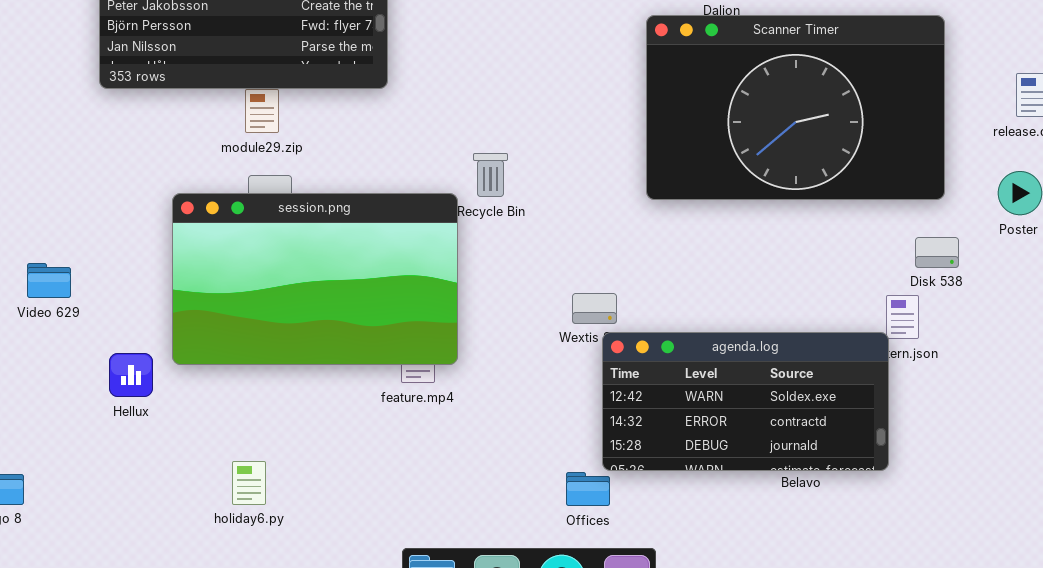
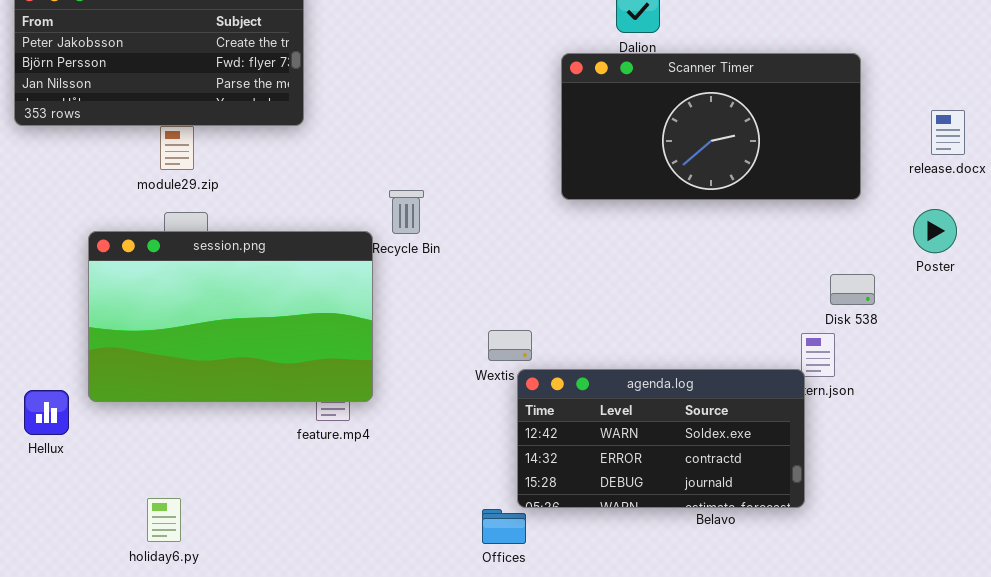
Scanner Timer: [646,15,945,200] -> [561,53,861,200], resized

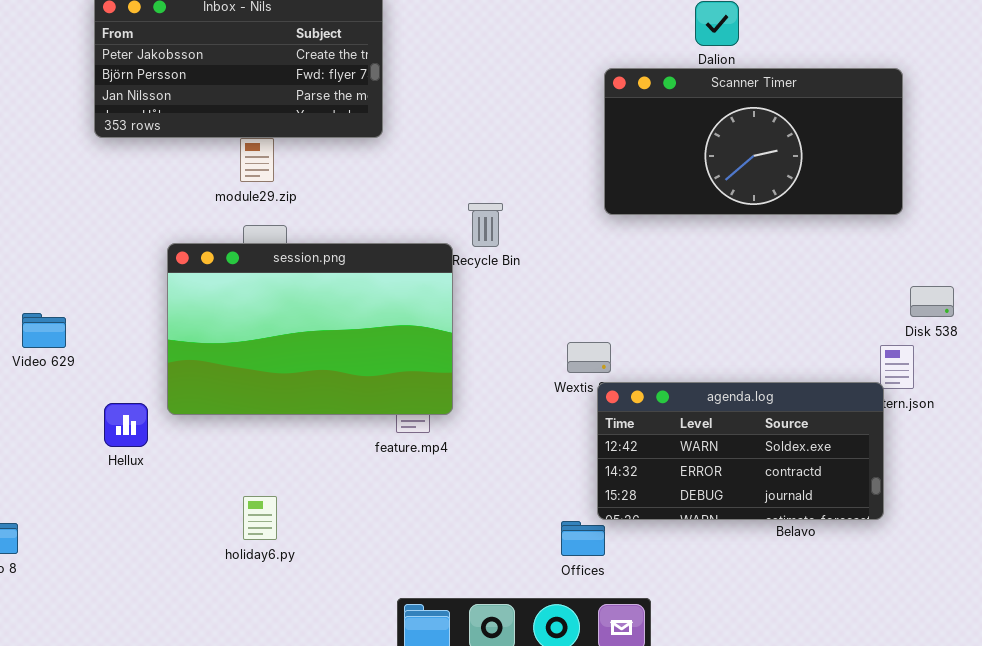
Scanner Timer: [561,53,861,200] -> [604,68,903,215], moved
holiday6.py: [147,498,181,542] -> [243,496,277,540], moved

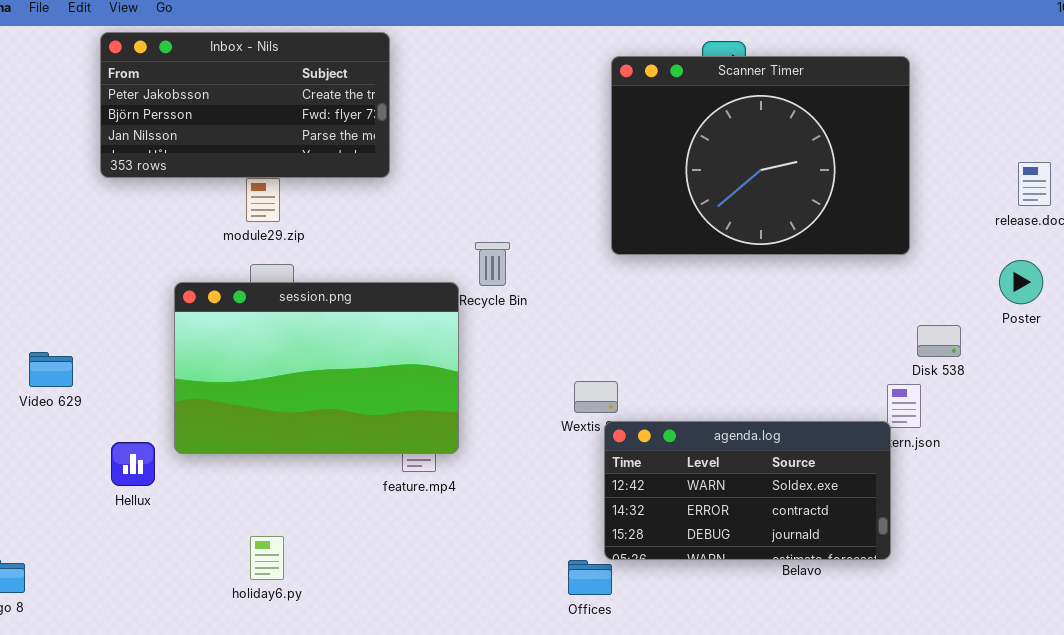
Scanner Timer: [604,68,903,215] -> [611,56,910,255], resized

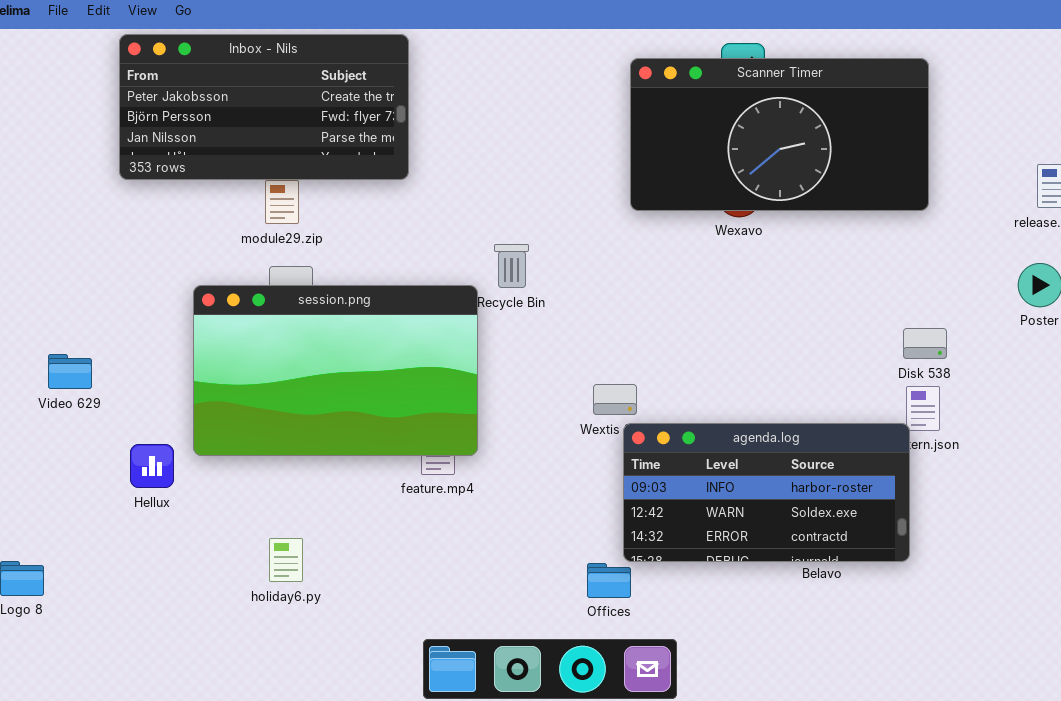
Scanner Timer: [611,56,910,255] -> [630,58,929,211], resized
Disk 538: [917,325,961,357] -> [903,328,947,359], moved
agenda.log: [604,421,891,560] -> [623,423,910,562], scrolled up 1 row

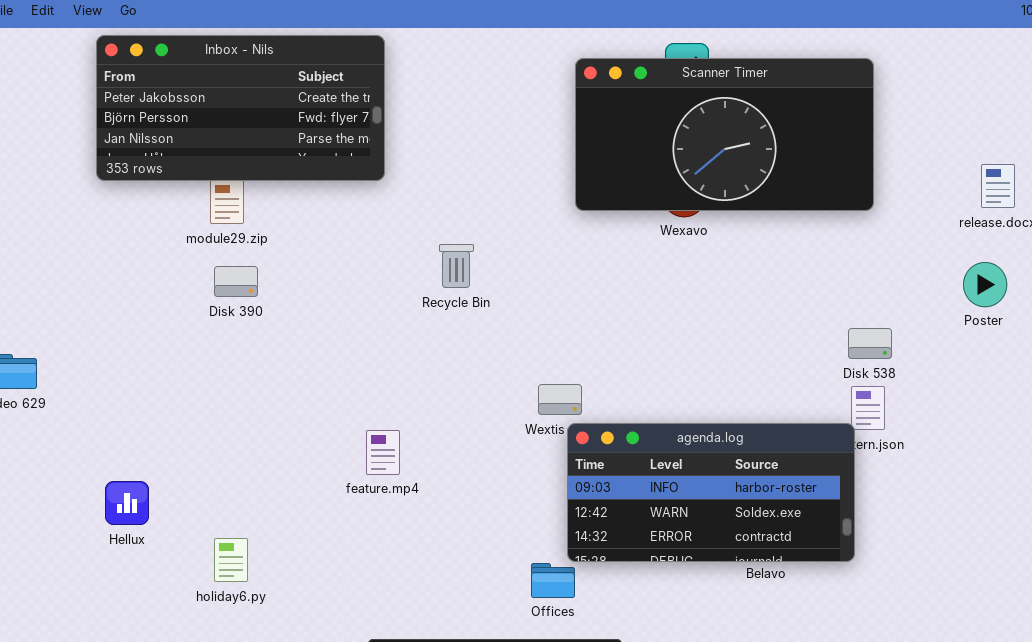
Inbox - Nils: [119,34,409,180] -> [96,35,385,181], moved
session.png: [193,285,478,456] -> none, closed
Hellux: [130,444,174,488] -> [105,481,149,525], moved

